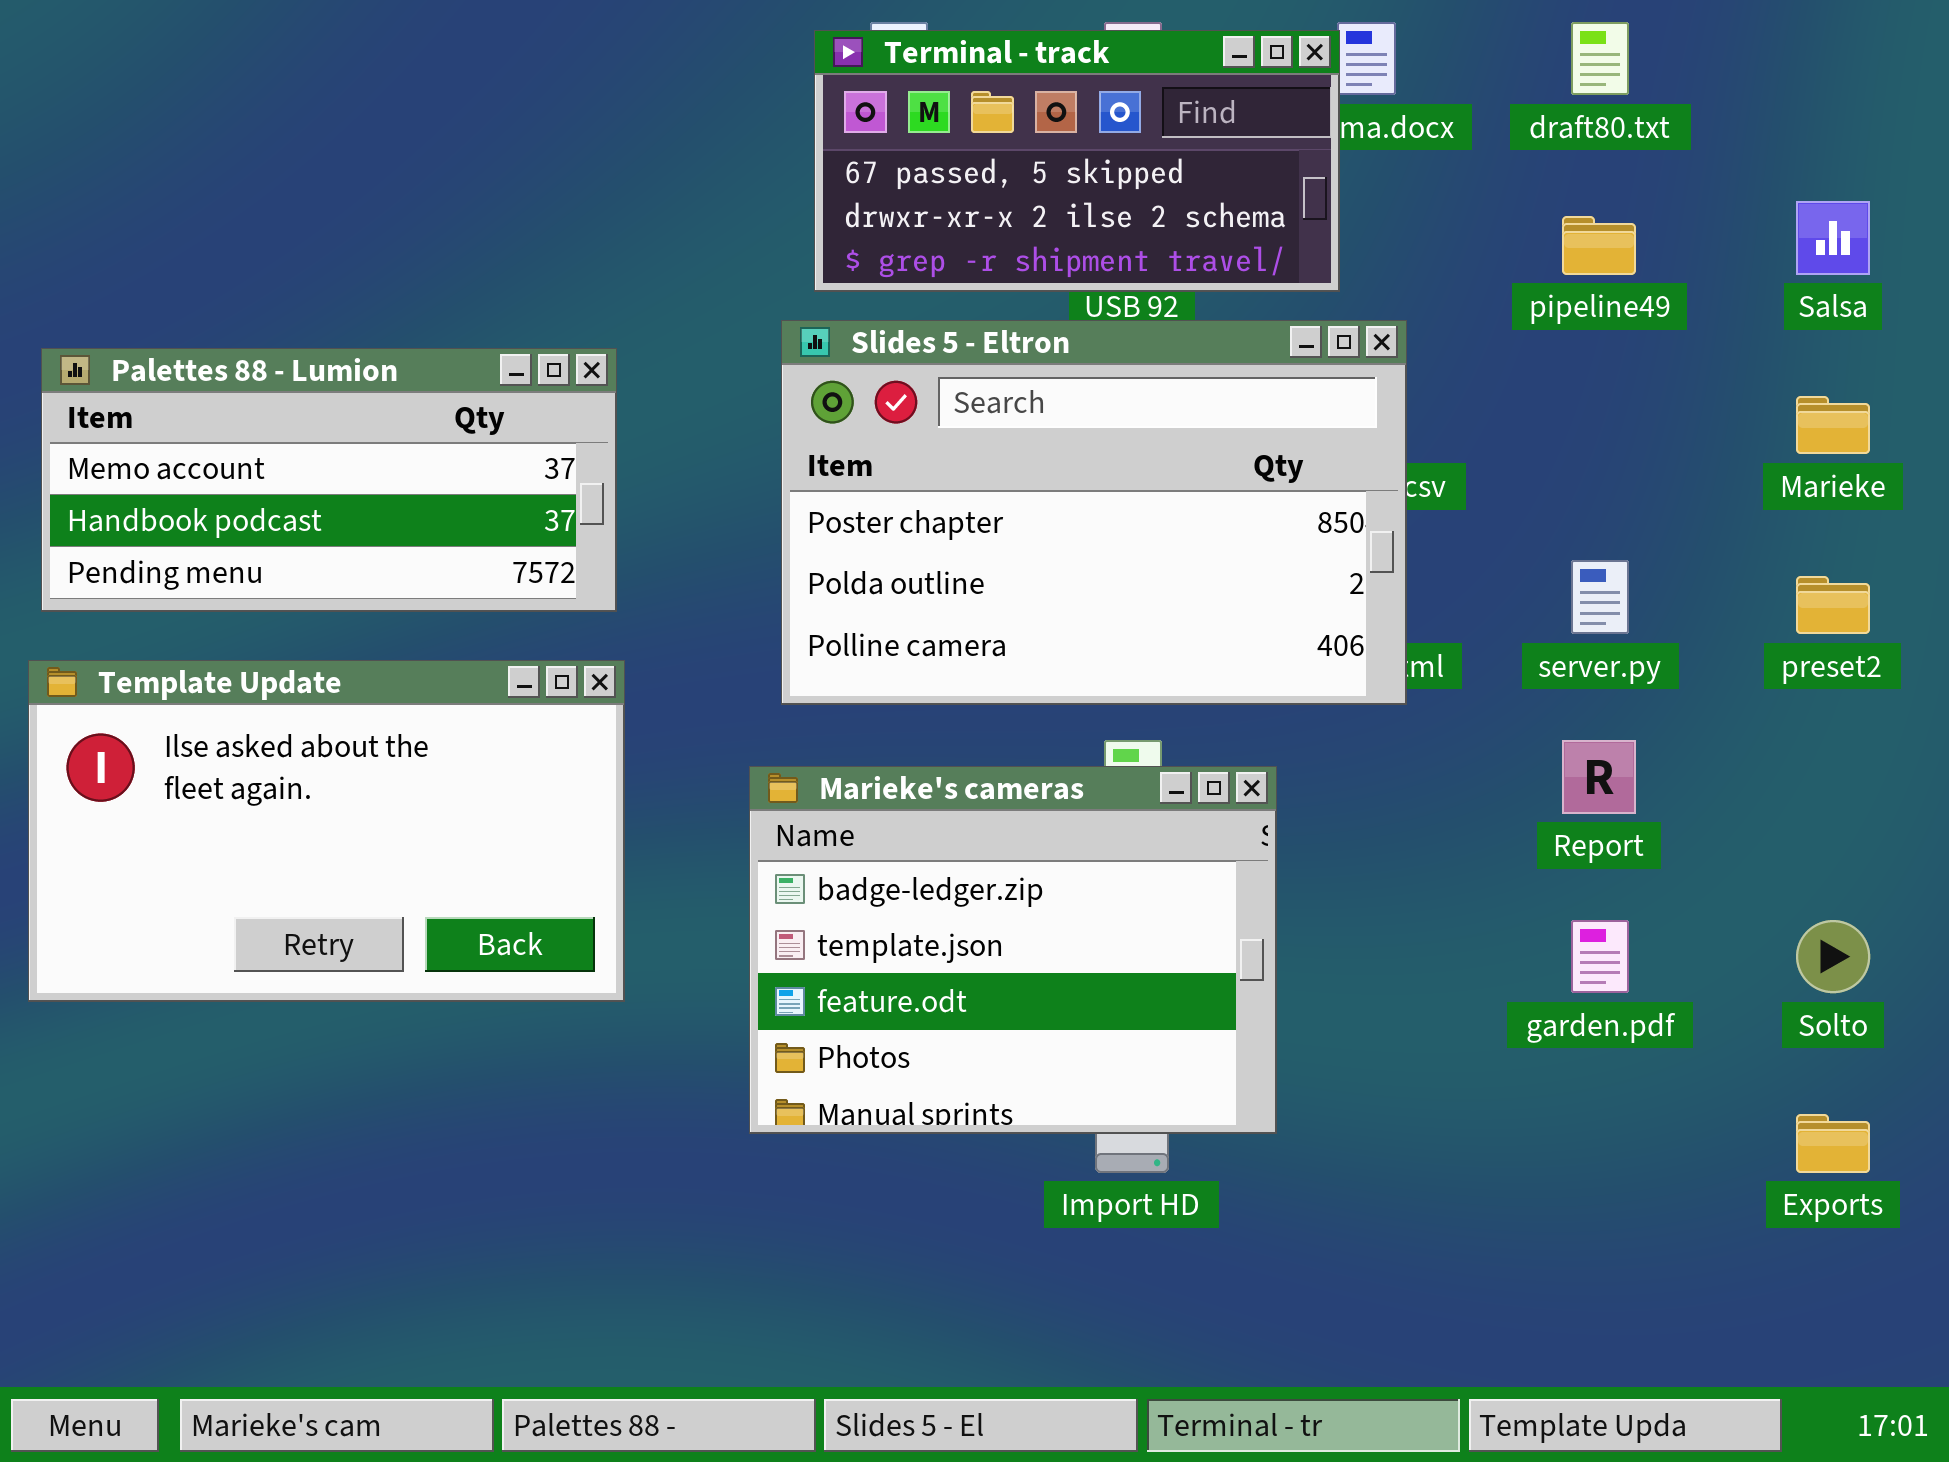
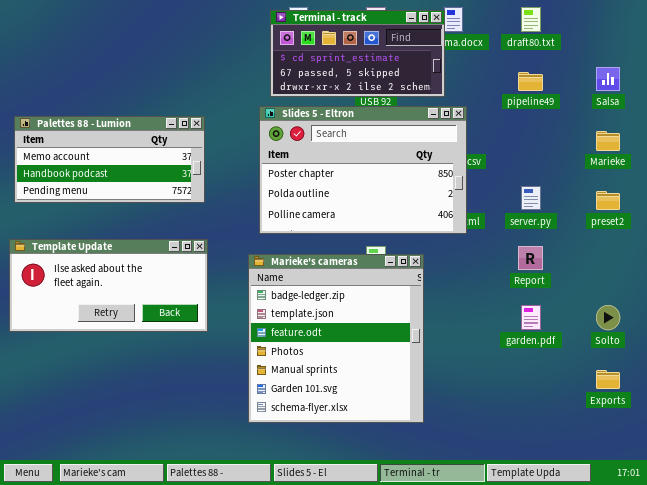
Terminal - track: [814,30,1340,292] -> [270,10,445,97], scrolled up 1 row
Template Update: [28,660,625,1002] -> [9,239,208,332], resized
Marieke's cameras: [749,766,1277,1134] -> [248,254,424,423], resized

